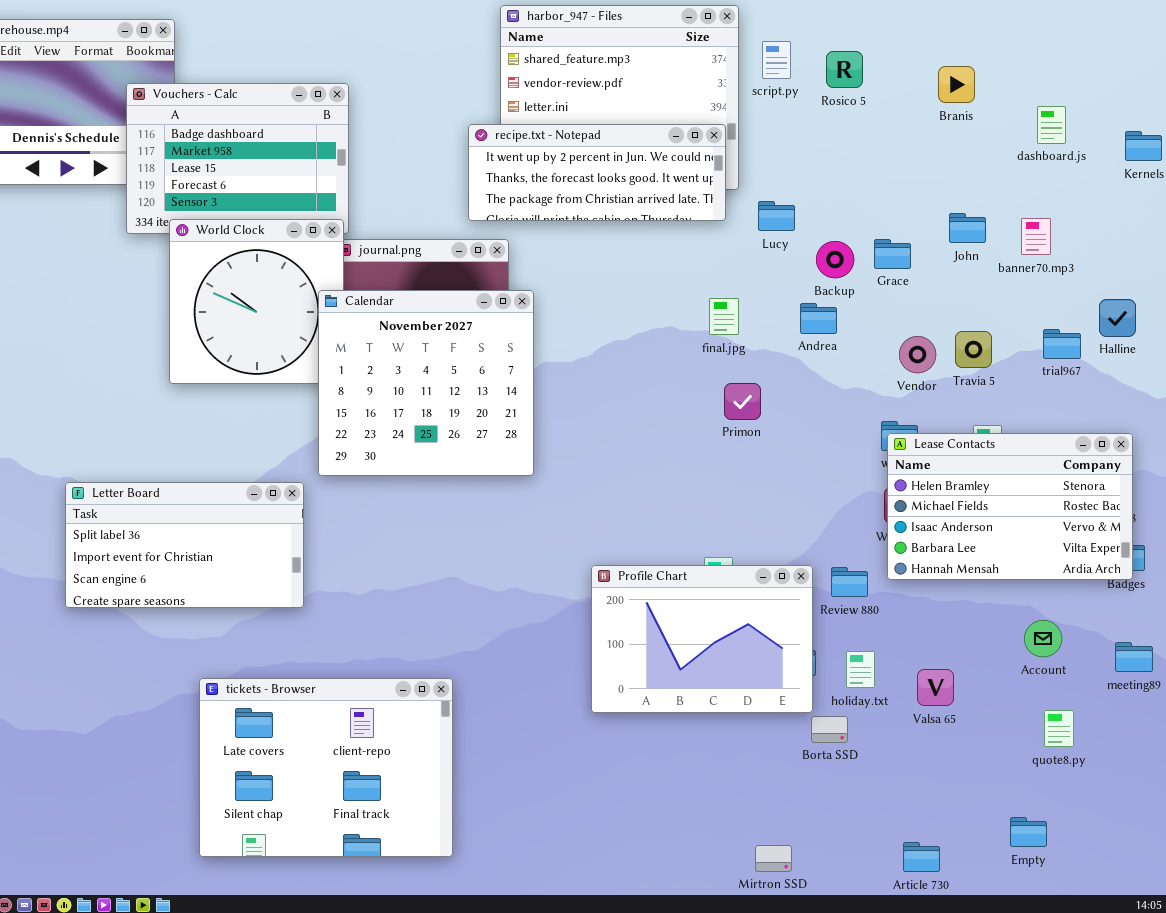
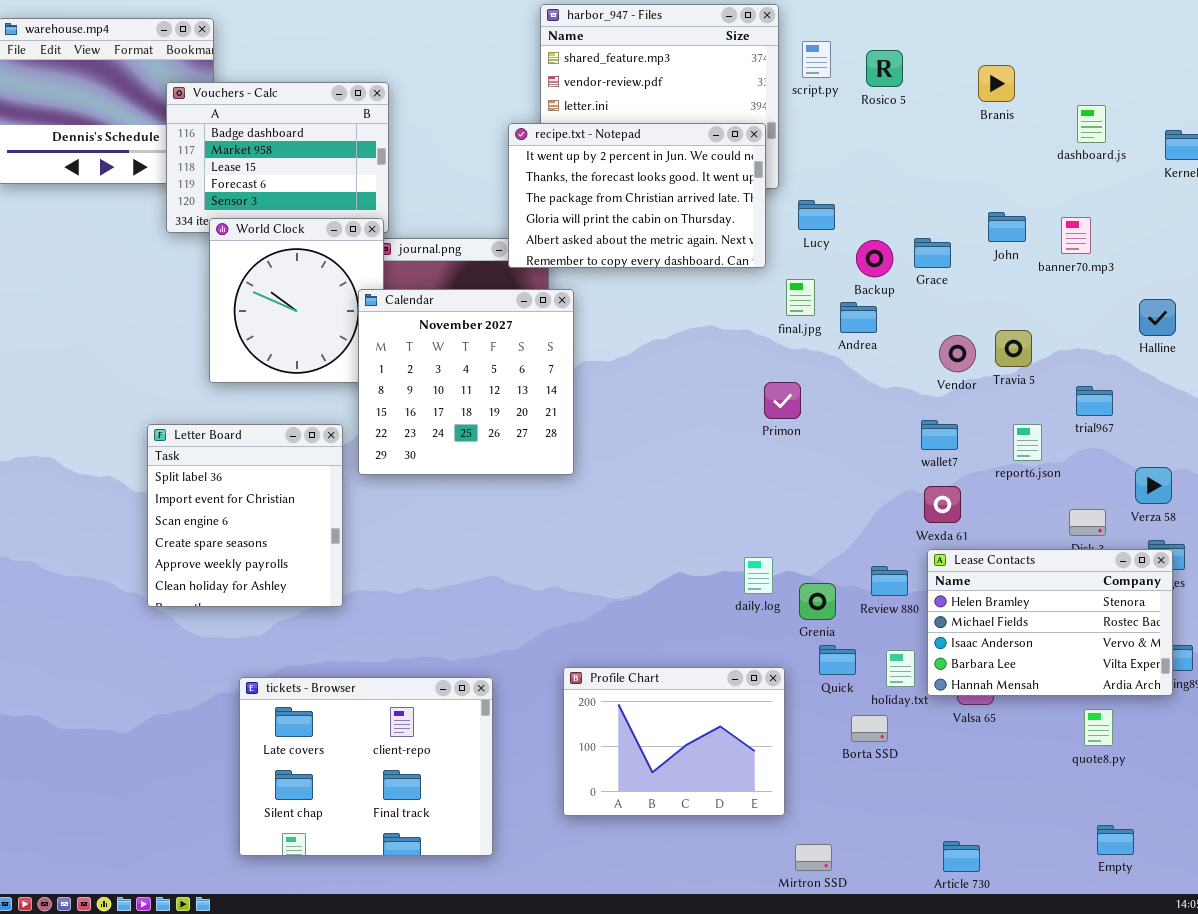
recipe.txt - Notepad: [468,124,726,221] -> [508,123,766,268], resized
final.jpg: [709,298,739,335] -> [786,279,815,316], moved
trial967: [1043,329,1081,359] -> [1076,386,1113,416], moved
Lease Contacts: [887,433,1133,580] -> [927,549,1173,696], moved
Letter Board: [65,482,304,608] -> [147,424,343,607], resized
Profile Chart: [591,565,813,713] -> [563,667,785,816], moved
Empty: [1010,817,1047,847] -> [1097,825,1134,855], moved

